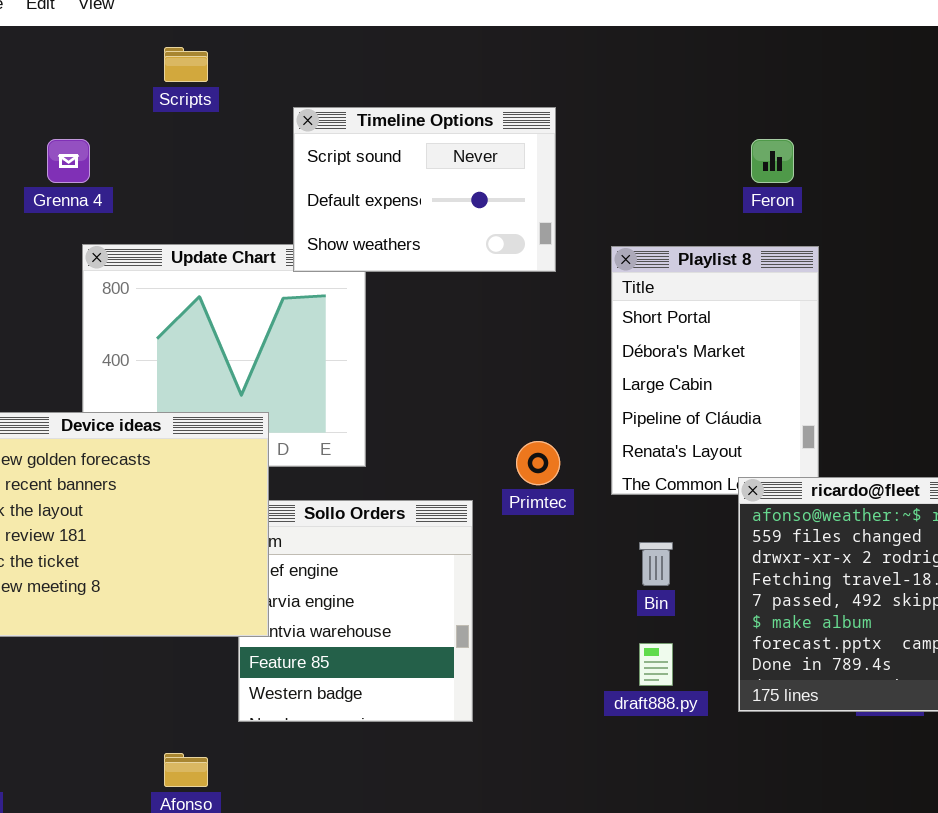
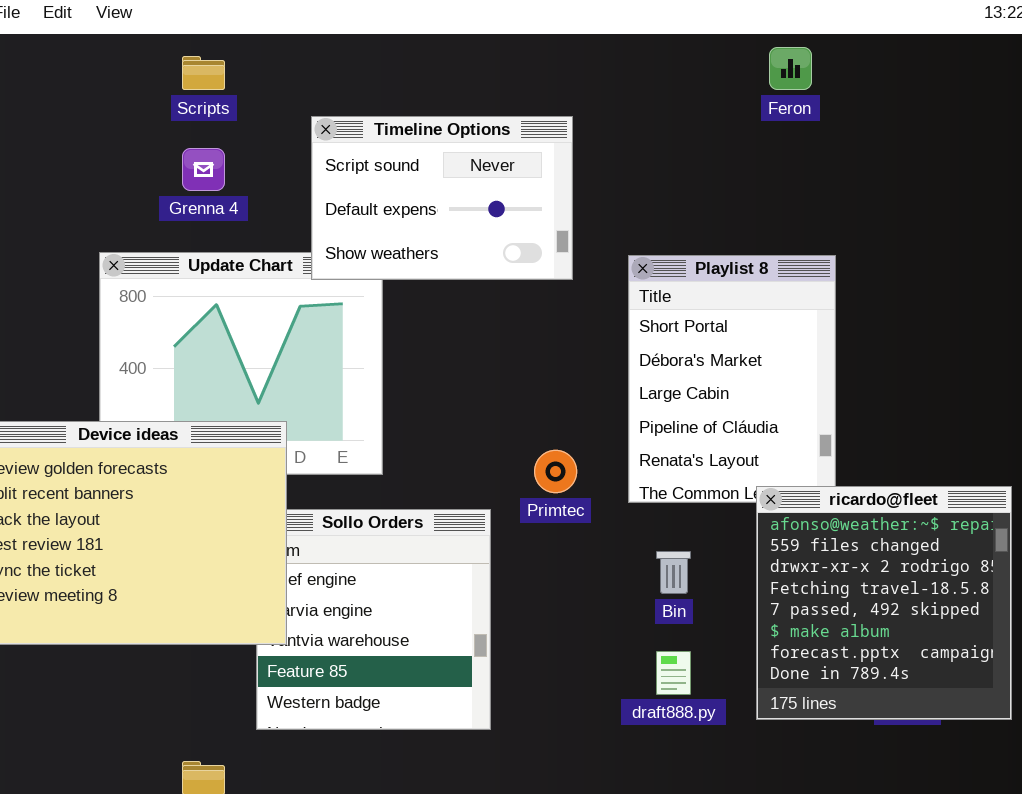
Grenna 4: [47,139,90,183] -> [182,148,225,191], moved
Feron: [751,139,794,183] -> [769,47,812,90], moved

